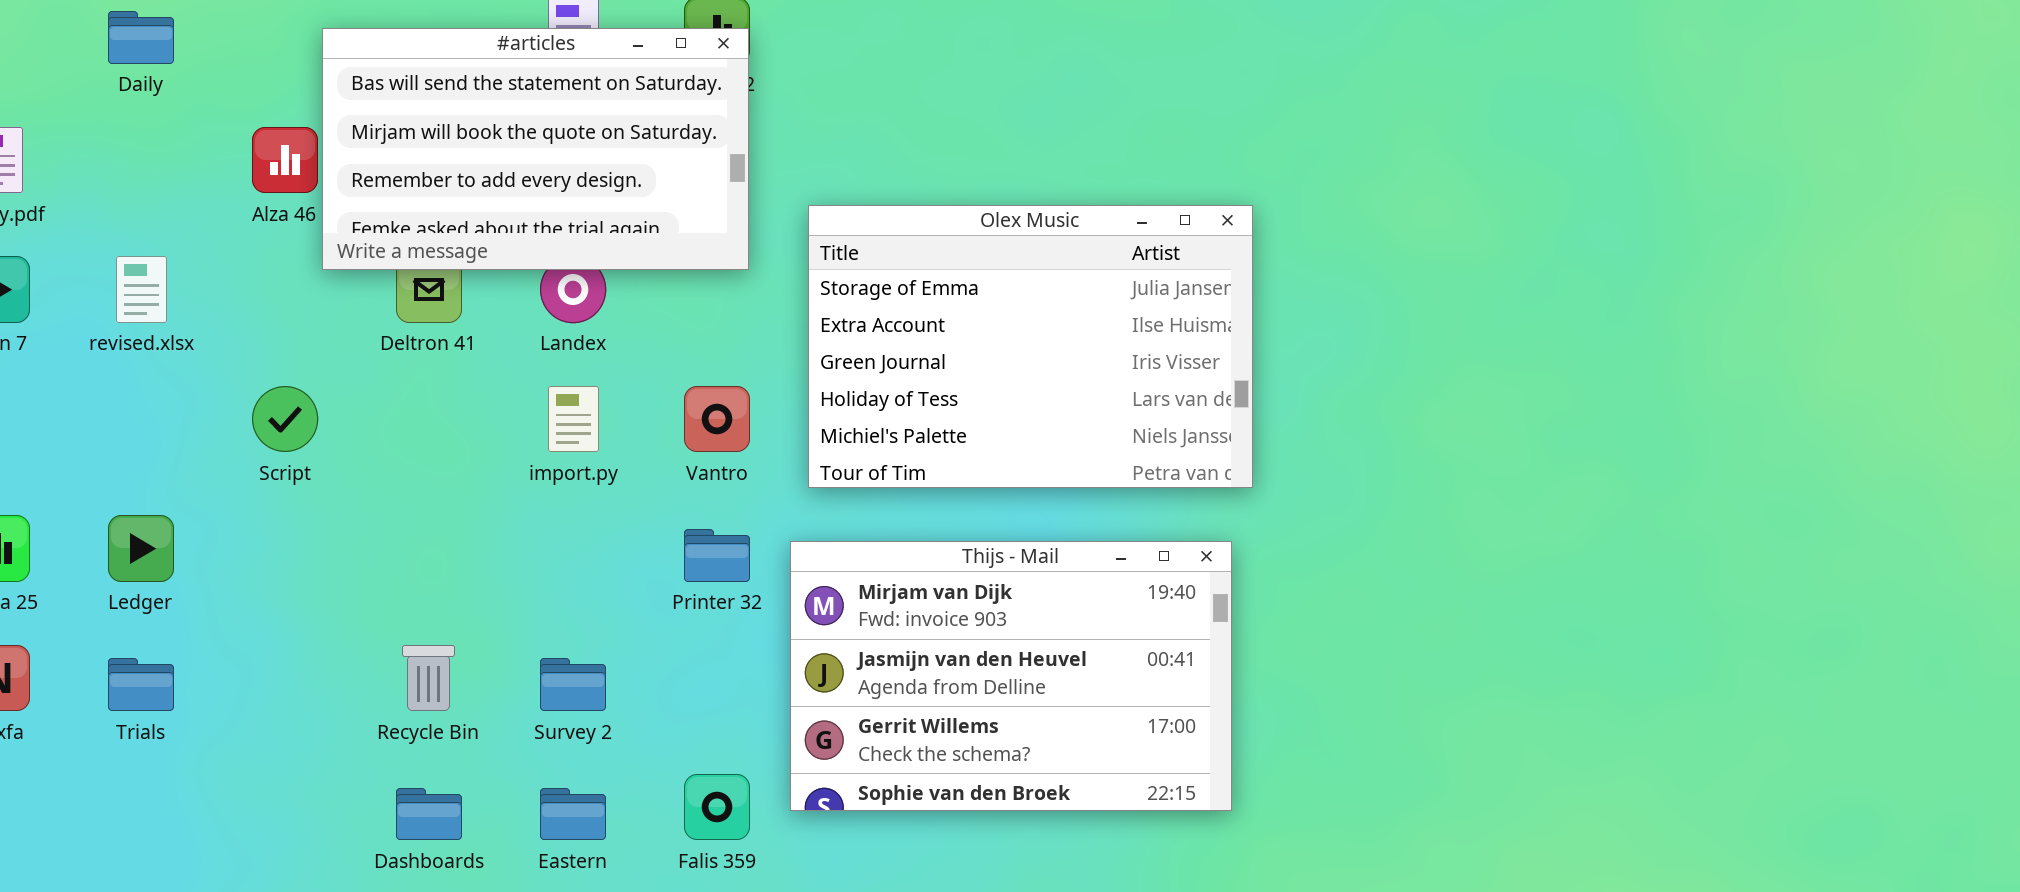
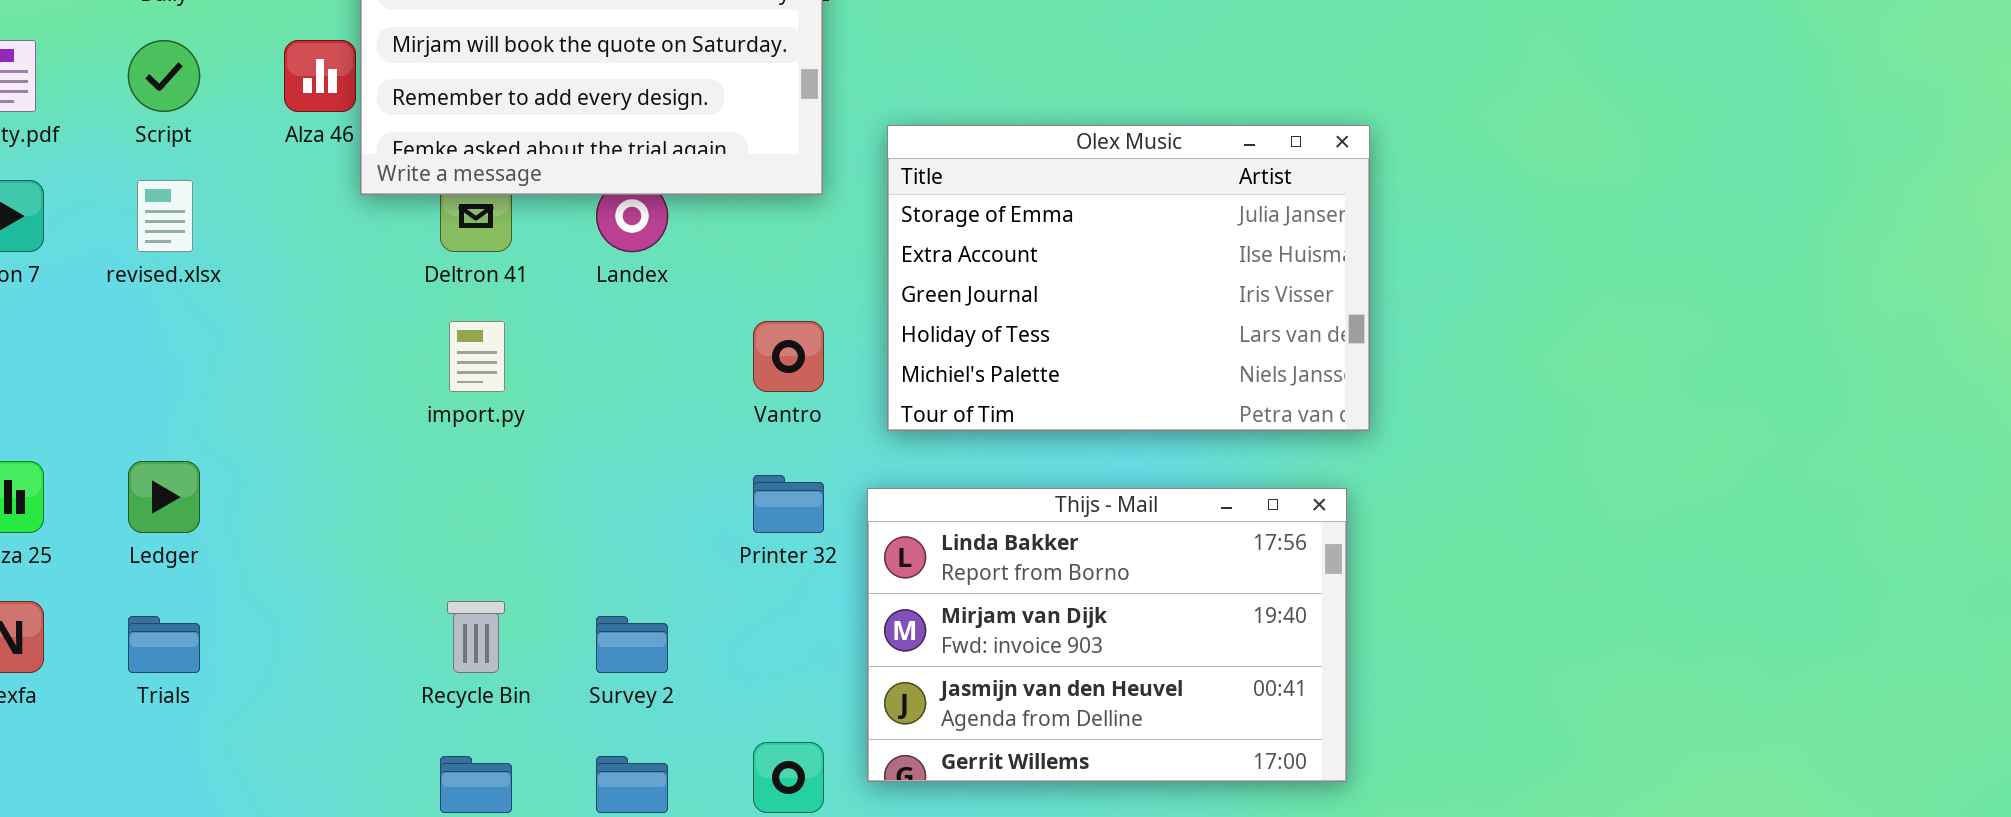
Script: [252,386,318,452] -> [128,40,200,112], moved
import.py: [548,386,599,452] -> [449,321,505,392], moved
Thijs - Mail: [790,541,1232,811] -> [867,488,1347,782], scrolled up 1 row

